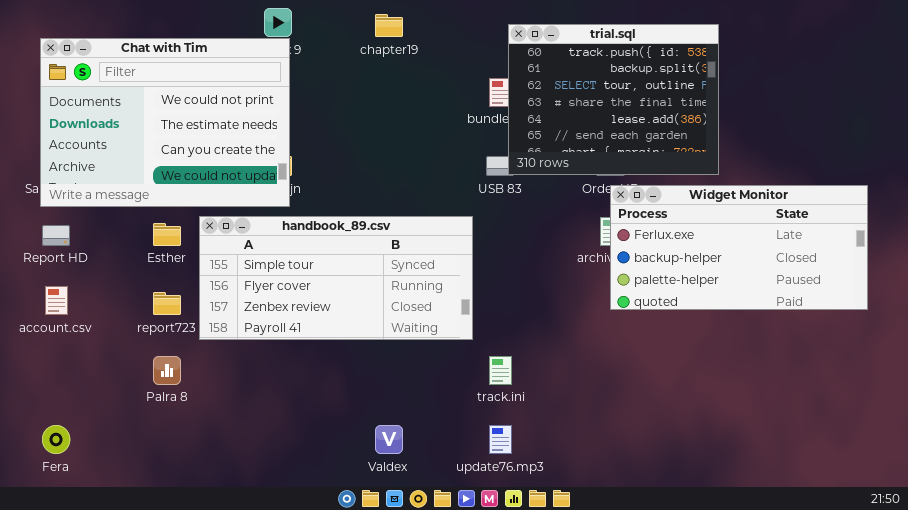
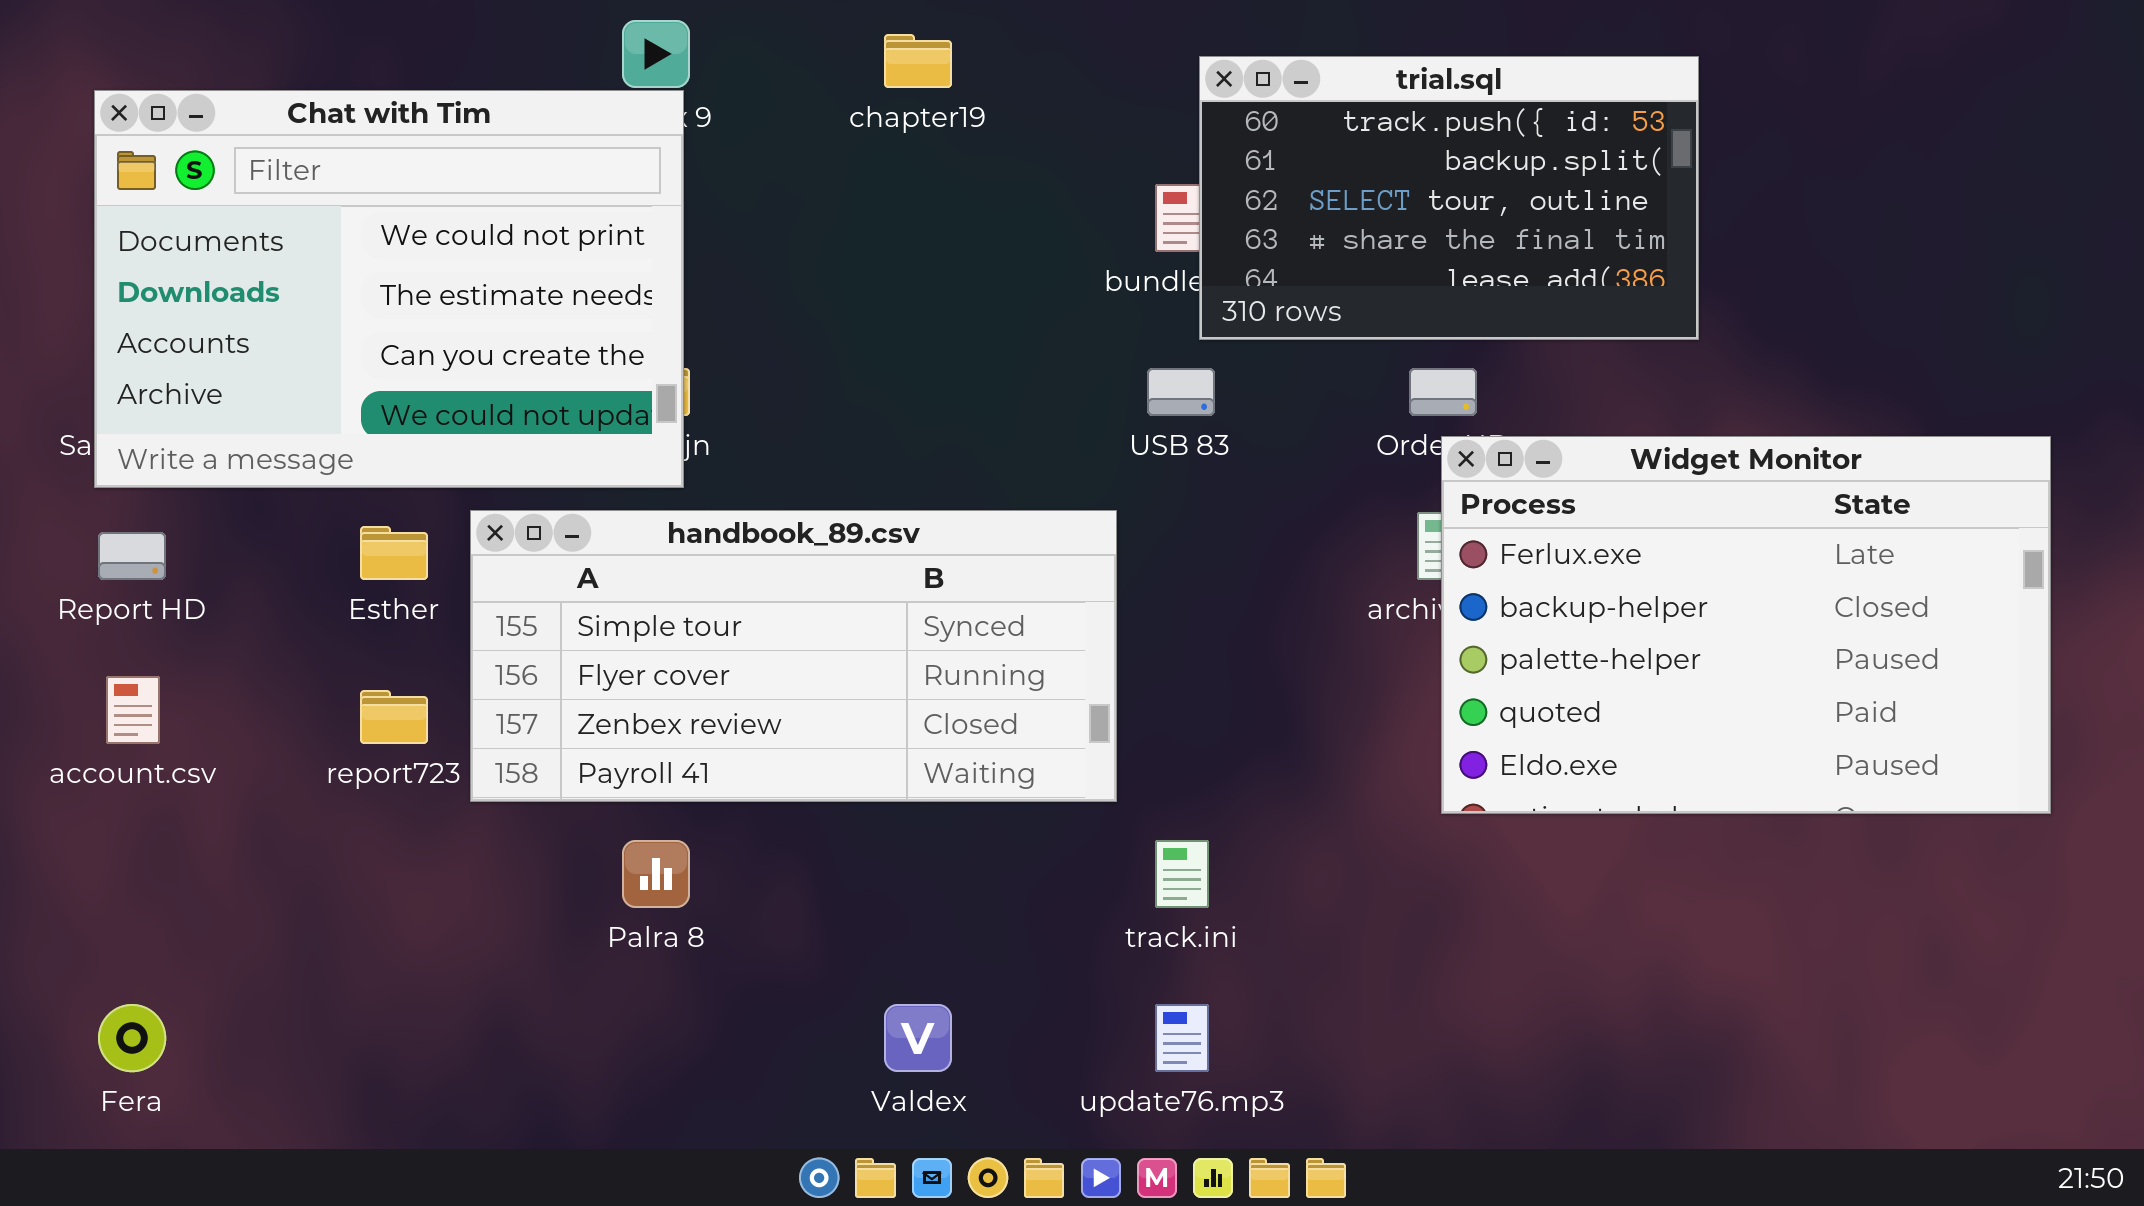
trial.sql: [508,24,719,175] -> [1199,56,1699,340], resized
Widget Monitor: [610,185,868,310] -> [1441,436,2051,814], resized
Palra 8: [153,356,181,385] -> [622,840,690,908], moved

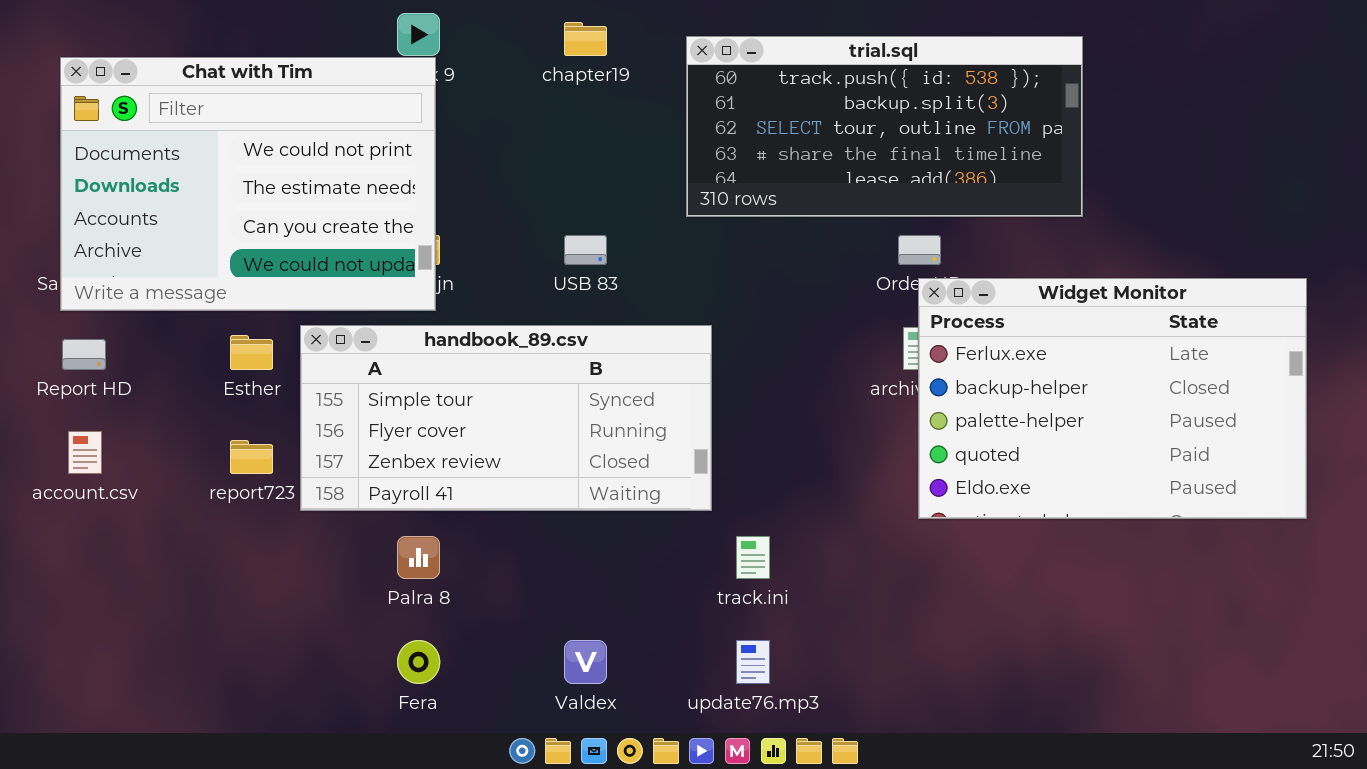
trial.sql: [1199,56,1699,340] -> [686,36,1083,217], resized
USB 83: [1147,368,1215,416] -> [564,235,607,265], moved
Fera: [98,1004,166,1072] -> [397,640,440,684], moved

